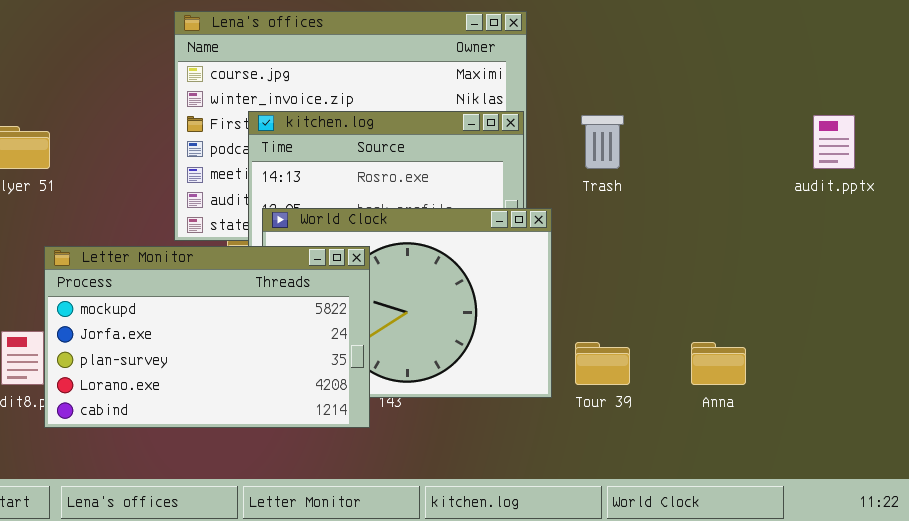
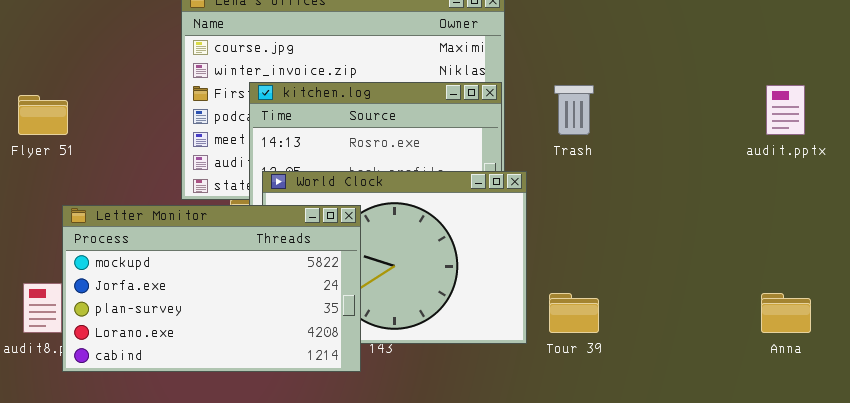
Anna: [691,342,746,385] -> [761,293,811,333], moved

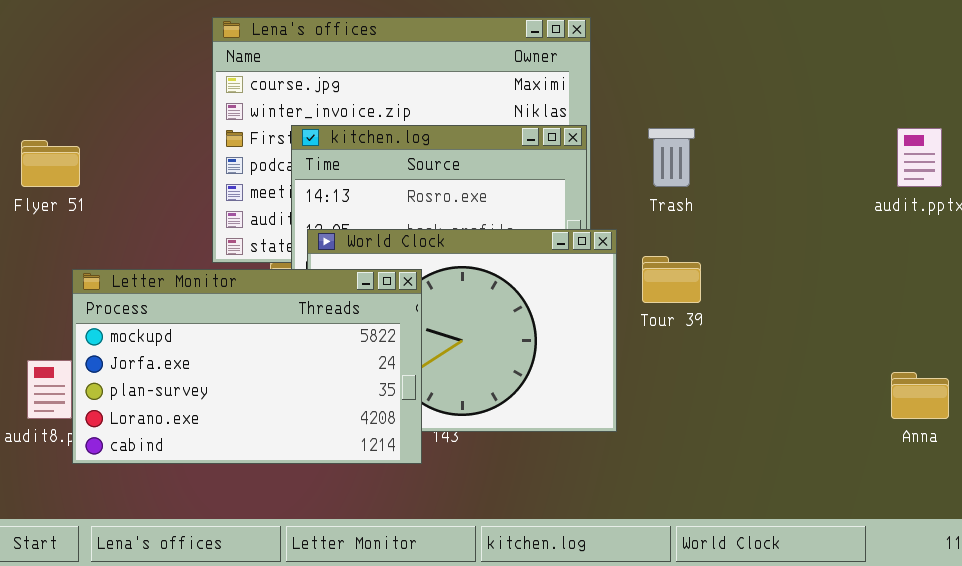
Tour 39: [549,293,599,333] -> [642,256,701,303], moved

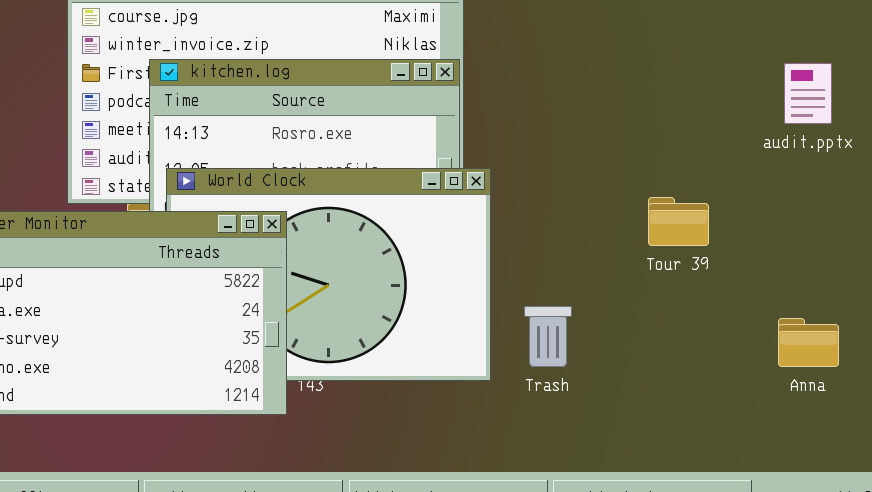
Trash: [648,128,695,187] -> [524,306,572,367], moved
Tour 39: [642,256,701,303] -> [648,197,709,246], moved

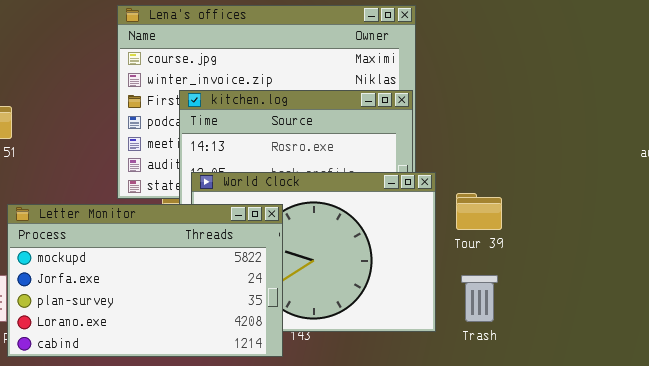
Tour 39: [648,197,709,246] -> [456,193,502,230], moved

